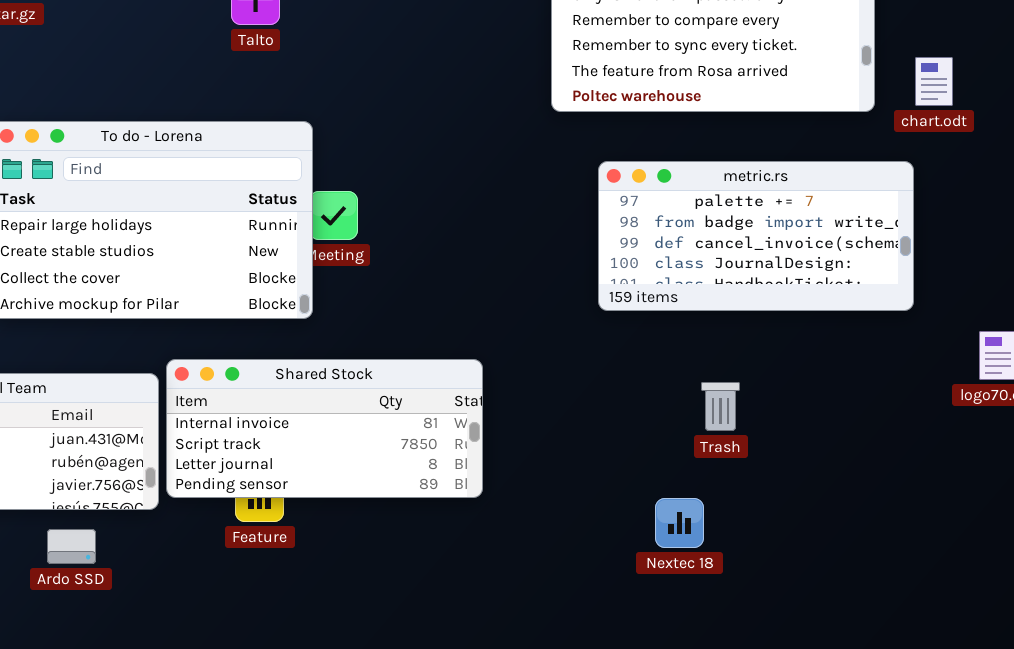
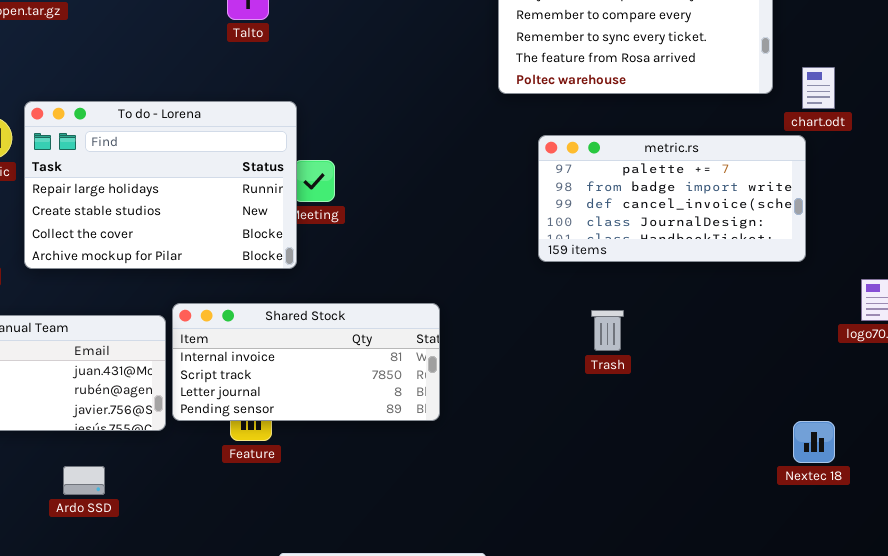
chart.odt: [915,57,953,106] -> [802,67,835,109], moved
Trash: [701,382,740,431] -> [591,310,624,351], moved
Nextec 18: [655,498,704,548] -> [793,421,835,463], moved
Ardo SSD: [47,529,96,564] -> [63,466,105,495], moved

